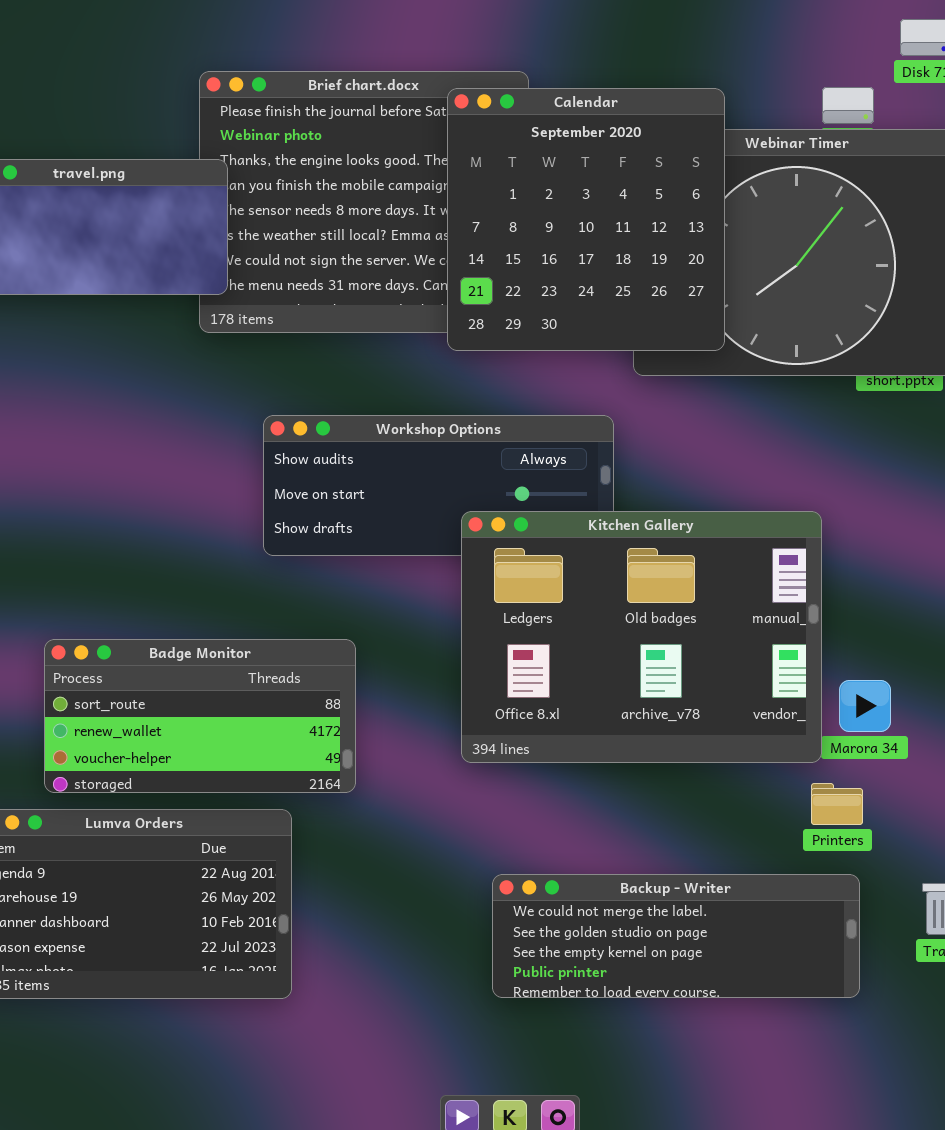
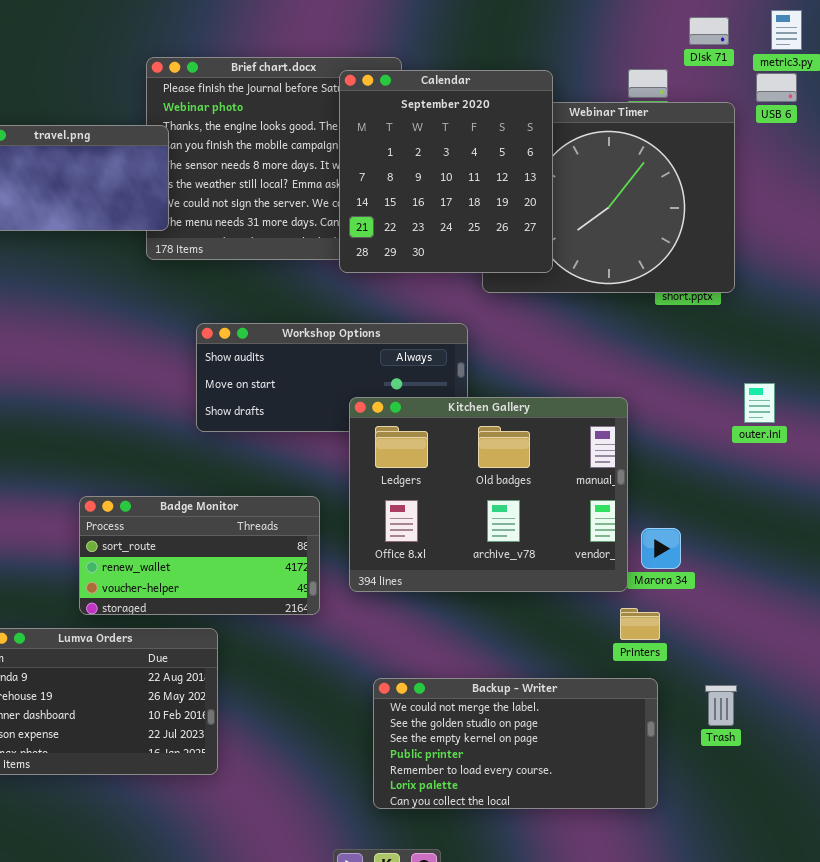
Badge Monitor: [44,639,356,793] -> [79,496,320,615], moved
Backup - Writer: [492,874,860,998] -> [373,678,658,809], resized

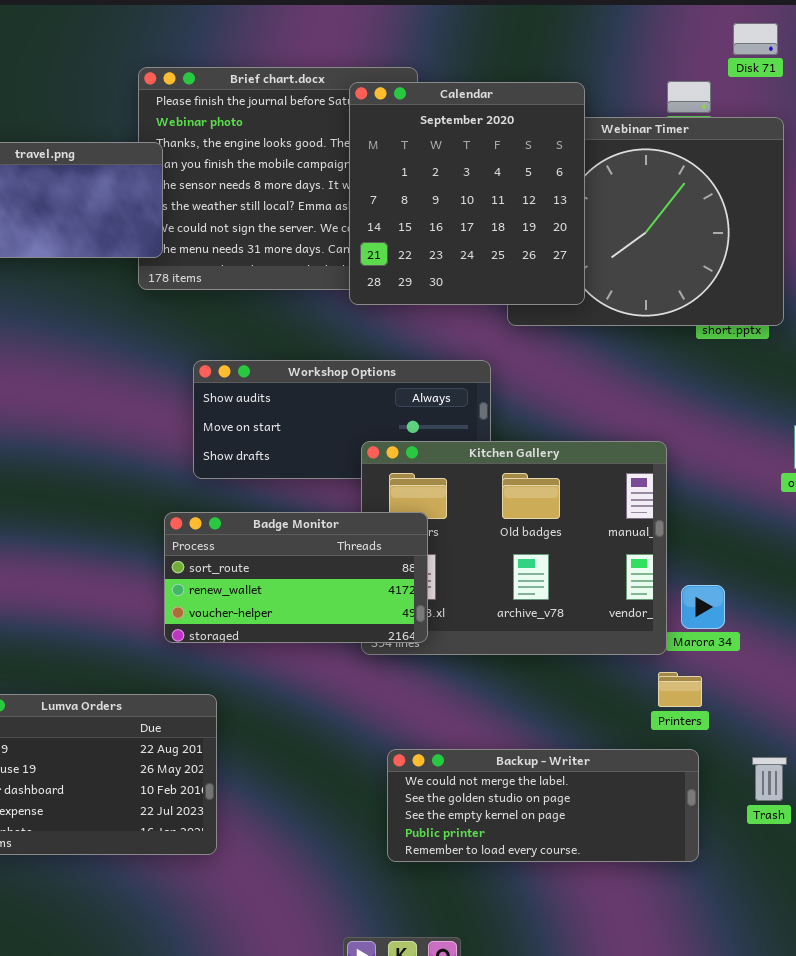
Badge Monitor: [79,496,320,615] -> [164,512,428,643], moved
Backup - Writer: [373,678,658,809] -> [387,749,699,862], resized

